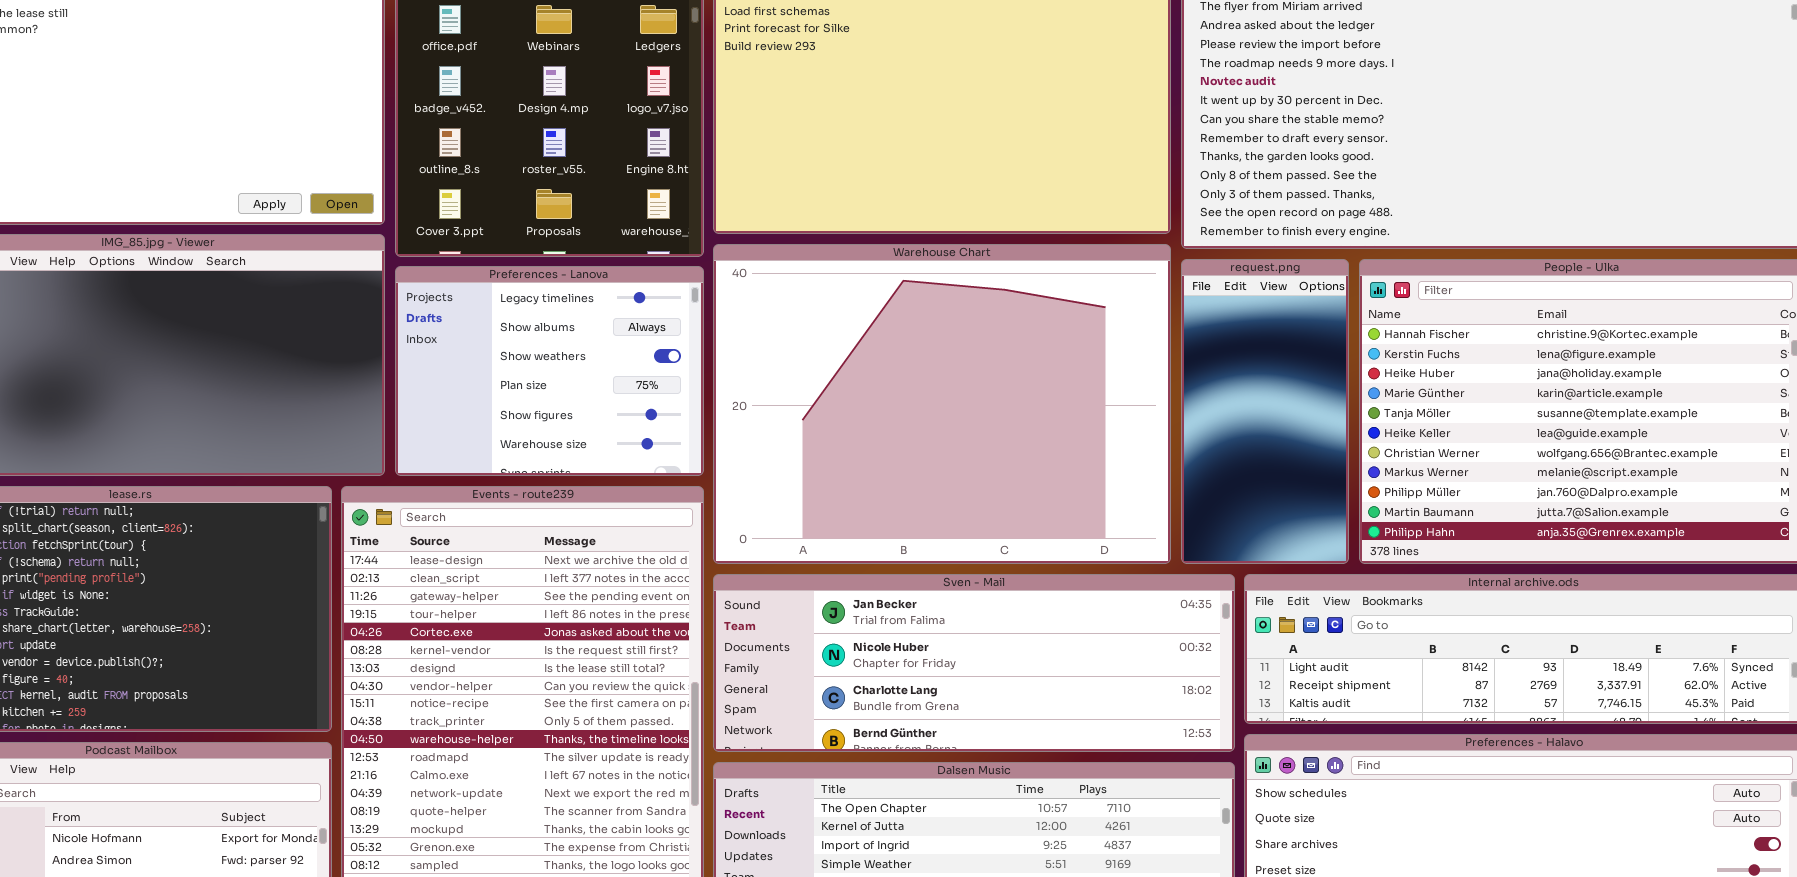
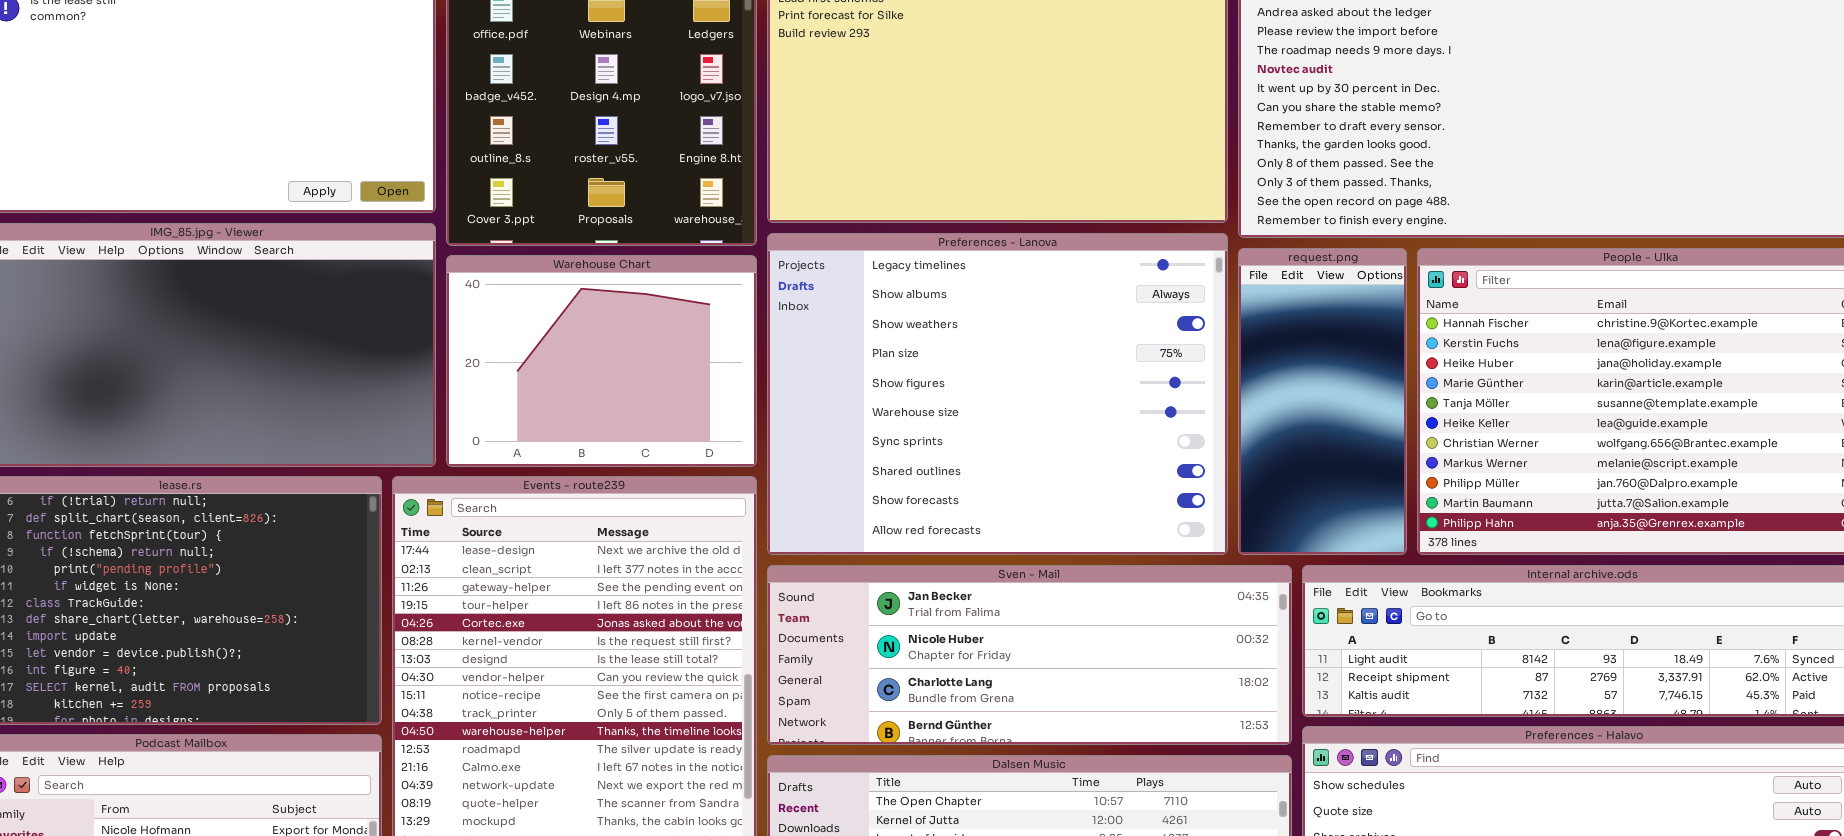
Warehouse Chart: [713,244,1171,564] -> [446,255,757,467], moved, resized
Preferences - Lanova: [395,266,704,476] -> [767,233,1228,555], moved, resized

